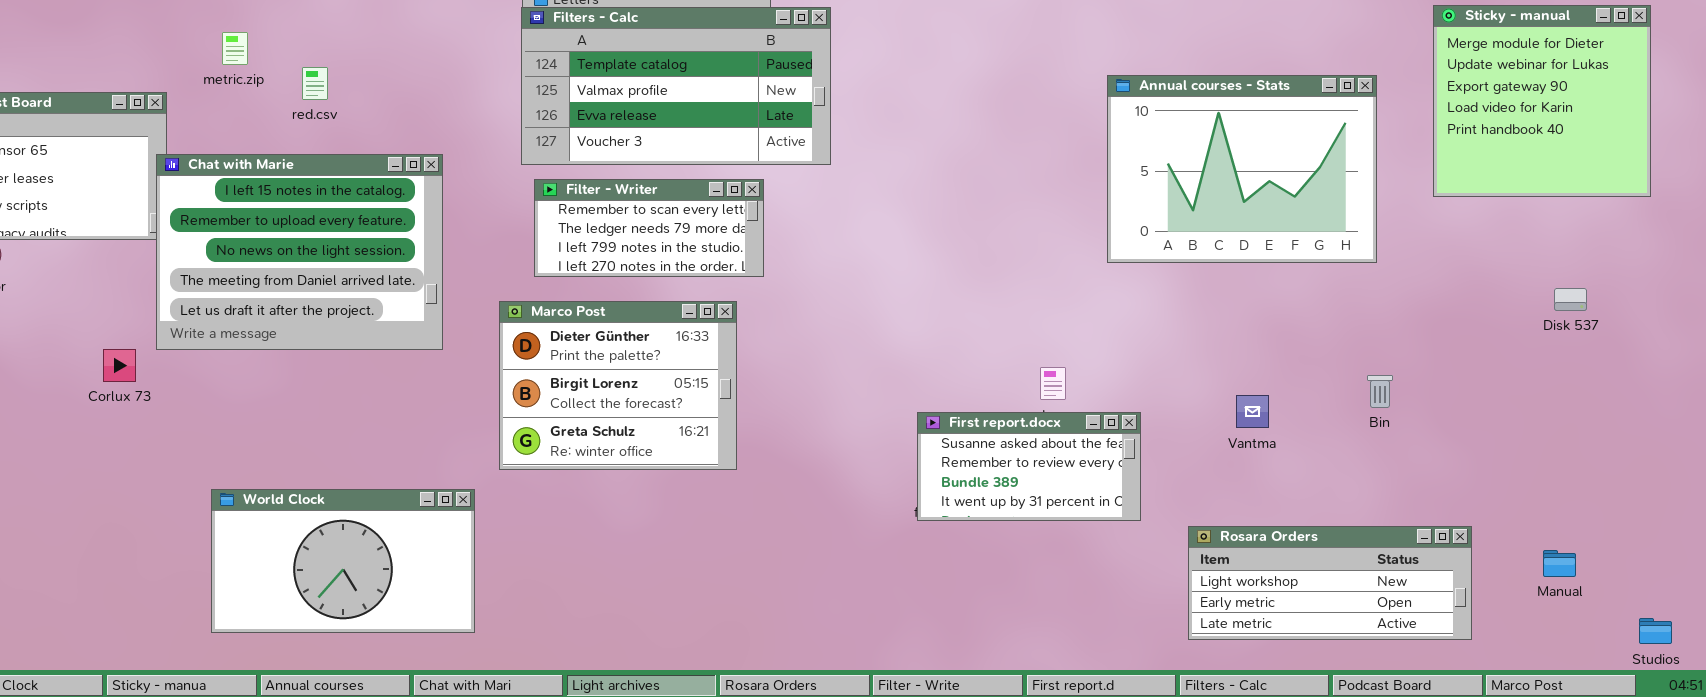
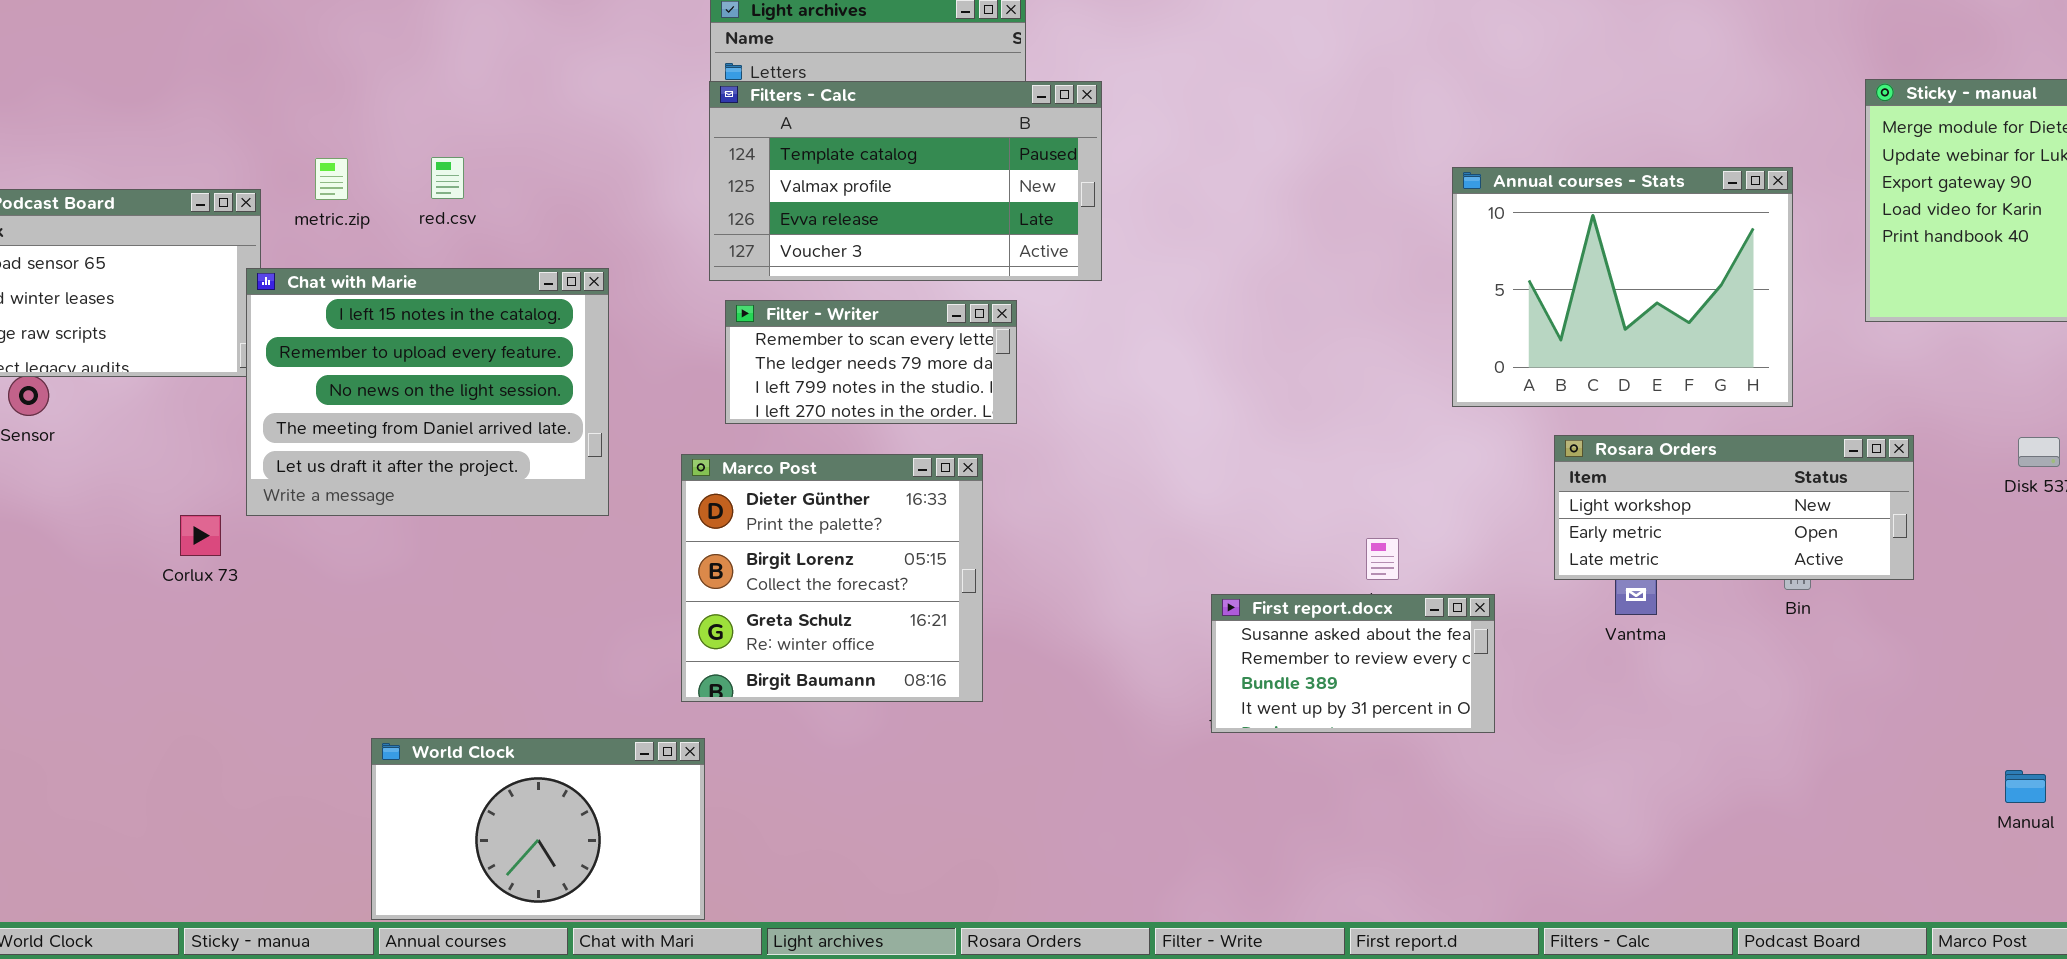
metric.zip: [222,32,248,65] -> [315,158,348,200], moved
Marco Post: [499,301,737,470] -> [681,454,983,702], resized
World Clock: [211,489,475,633] -> [371,738,705,920], moved
Rosara Orders: [1188,526,1472,640] -> [1554,435,1914,580], moved

